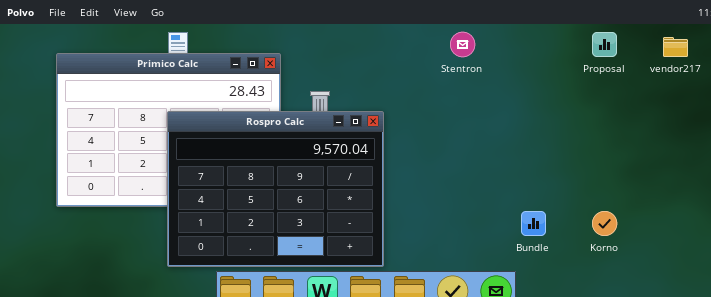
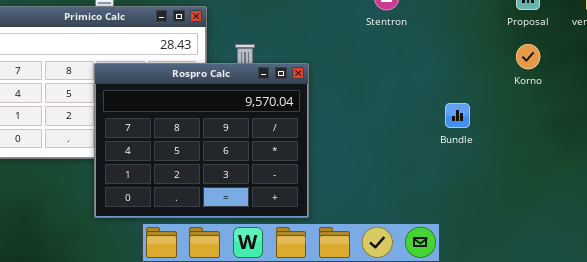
Bundle: [521,211,546,236] -> [445,103,470,128], moved
Korno: [592,211,617,236] -> [516,44,540,69], moved

